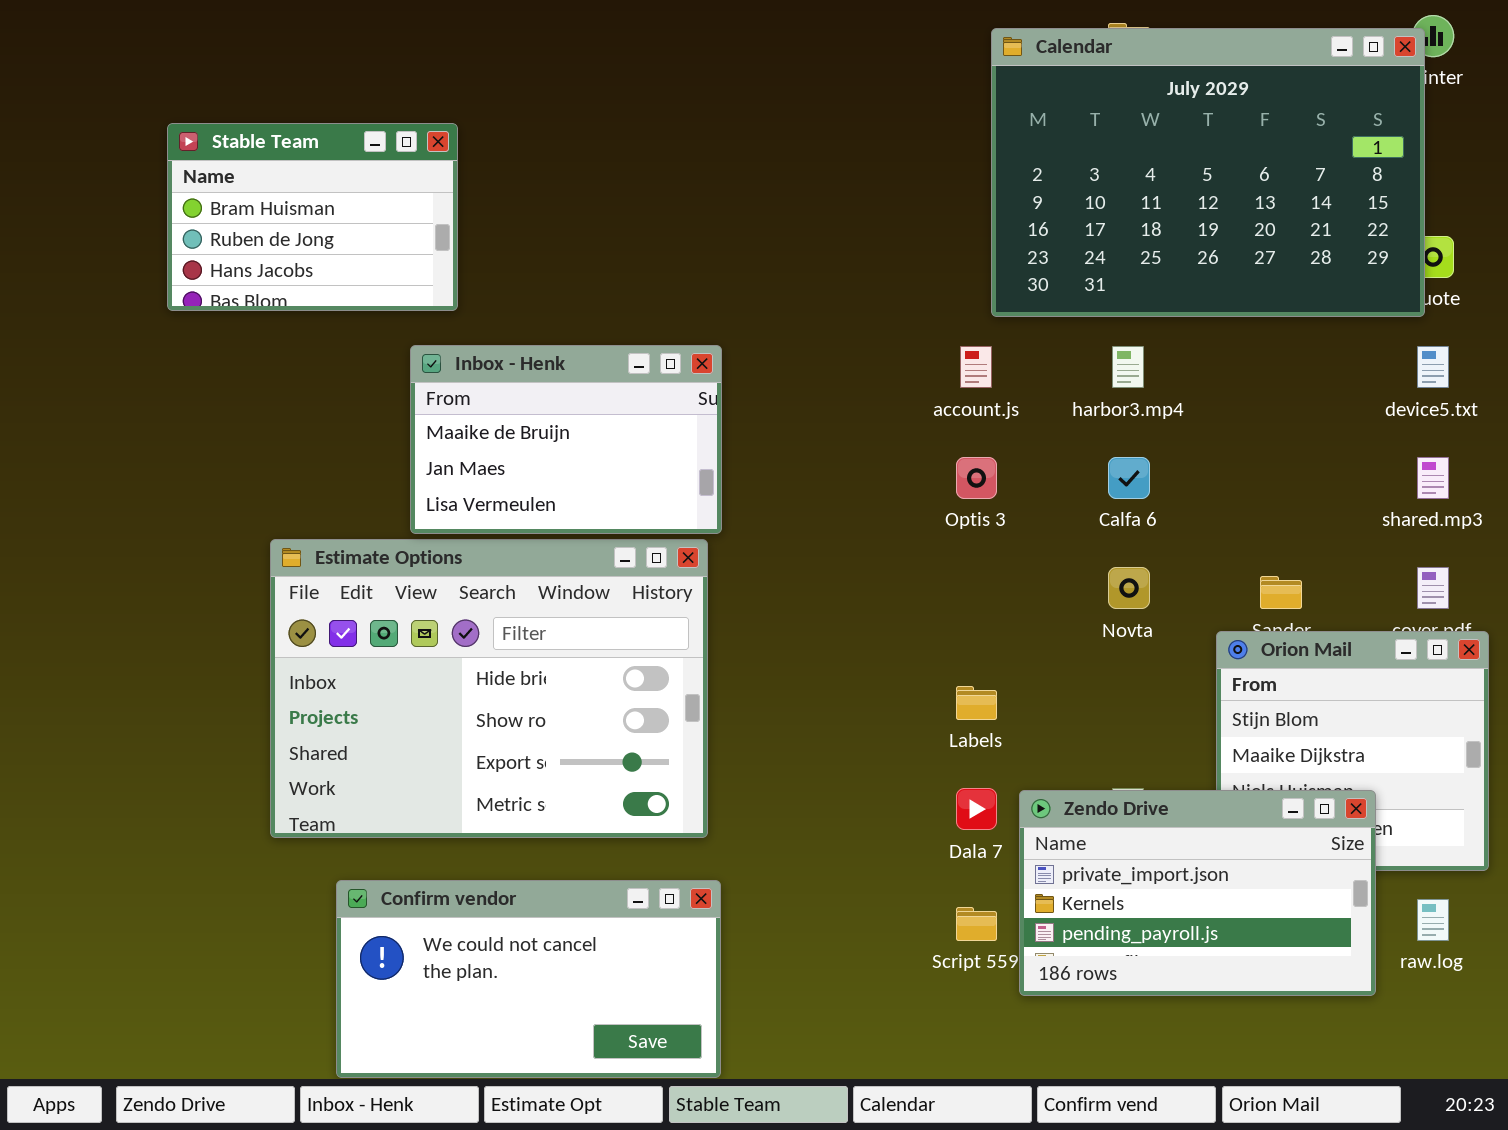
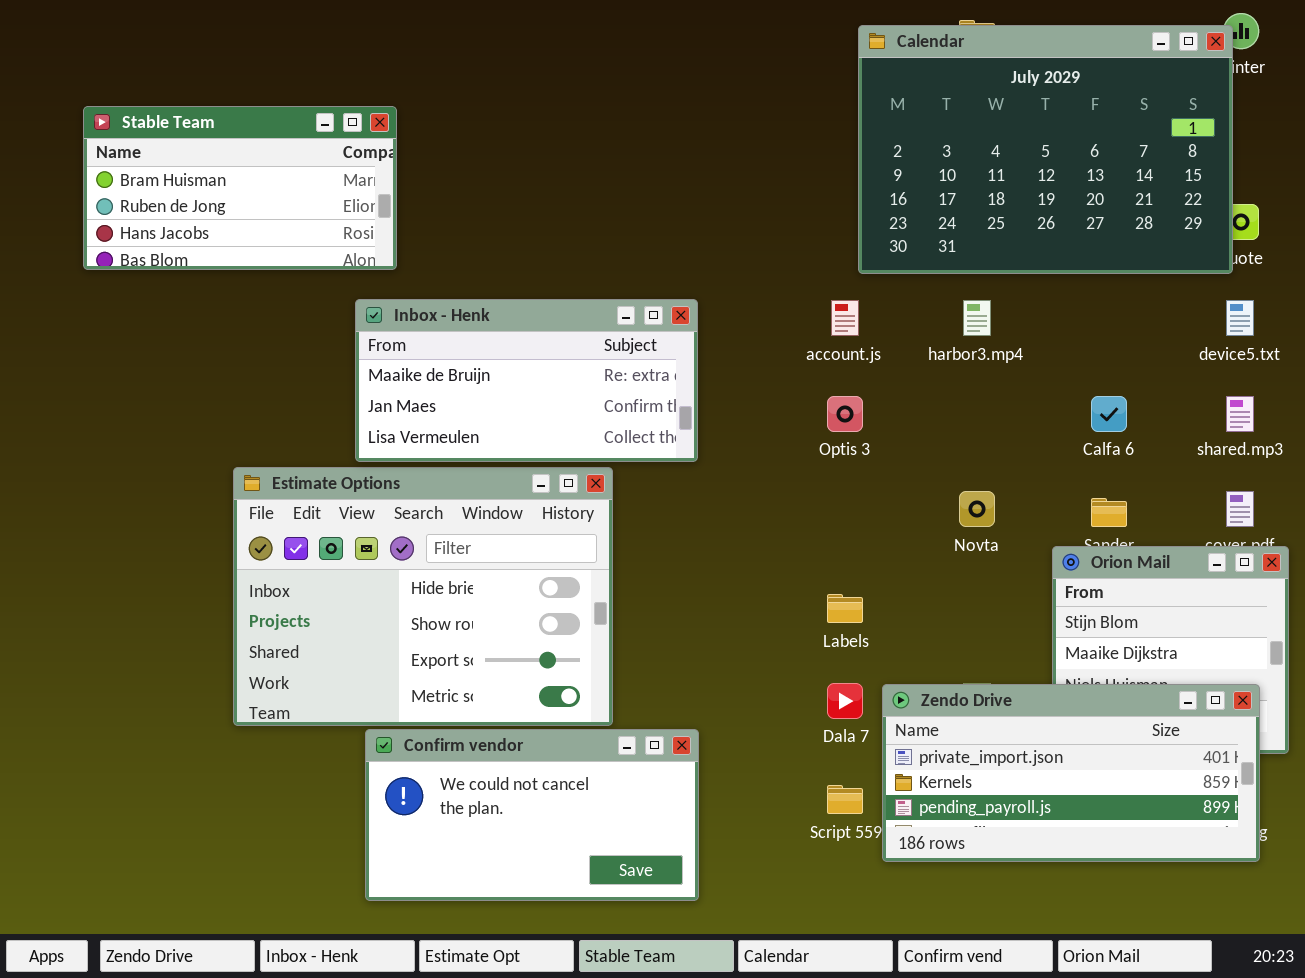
Stable Team: [167,123,458,311] -> [83,106,397,270], resized
Inbox - Henk: [410,345,722,534] -> [355,299,698,462], resized
Calfa 6: [1108,457,1150,499] -> [1091,396,1127,432], moved
Zendo Drive: [1019,790,1376,996] -> [882,684,1260,862], resized
Confirm vendor: [336,880,721,1078] -> [365,729,699,901], moved

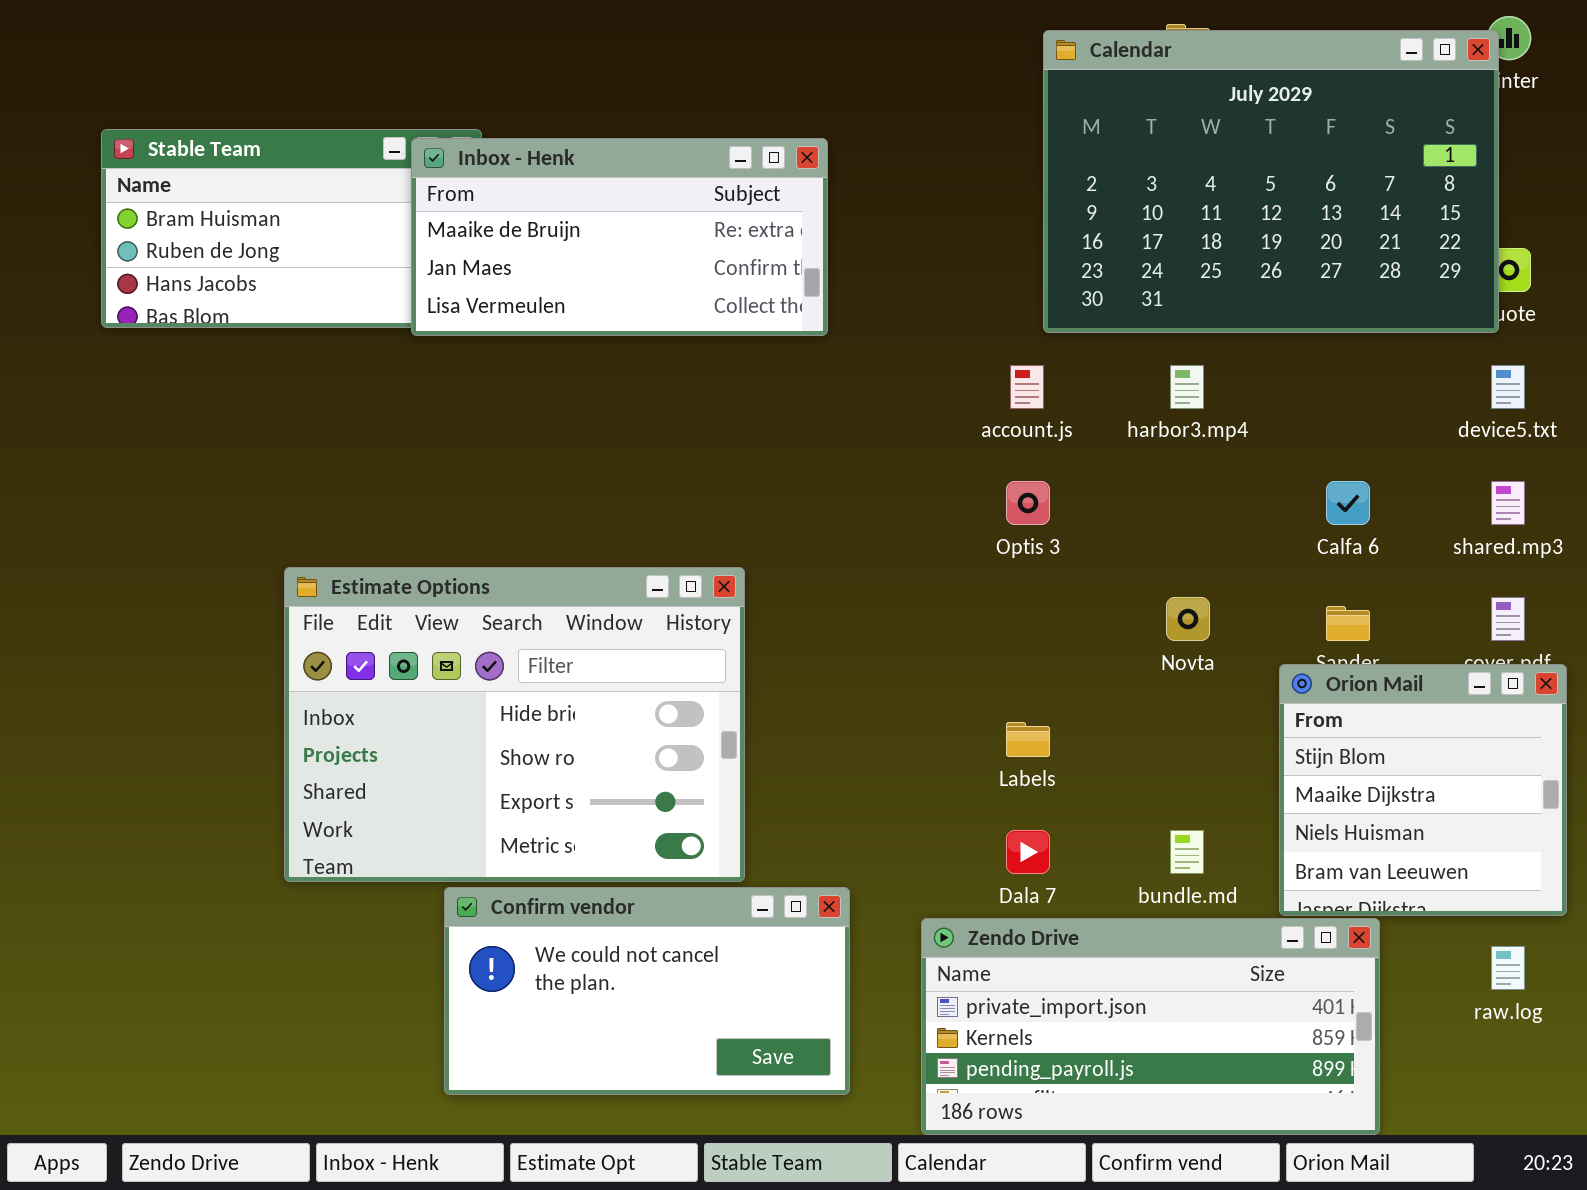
Inbox - Henk: [355,299,698,462] -> [411,138,828,336], moved
Zendo Drive: [882,684,1260,862] -> [921,918,1380,1135], moved

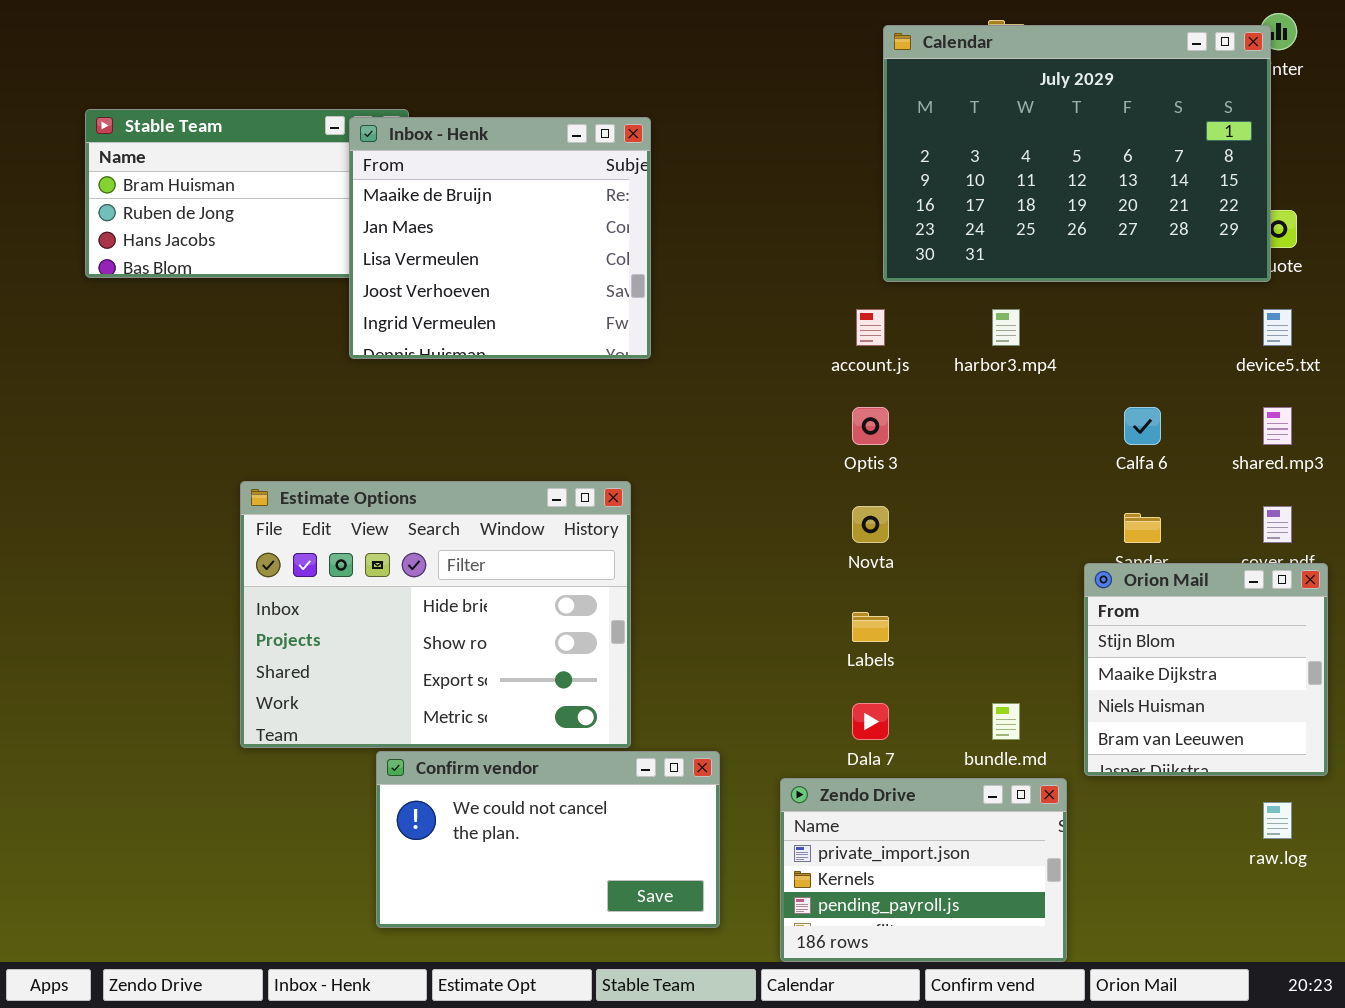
Inbox - Henk: [411,138,828,336] -> [349,117,651,359], resized
Novta: [1166,597,1210,641] -> [852,506,889,543], moved
Zendo Drive: [921,918,1380,1135] -> [780,778,1067,962], resized

